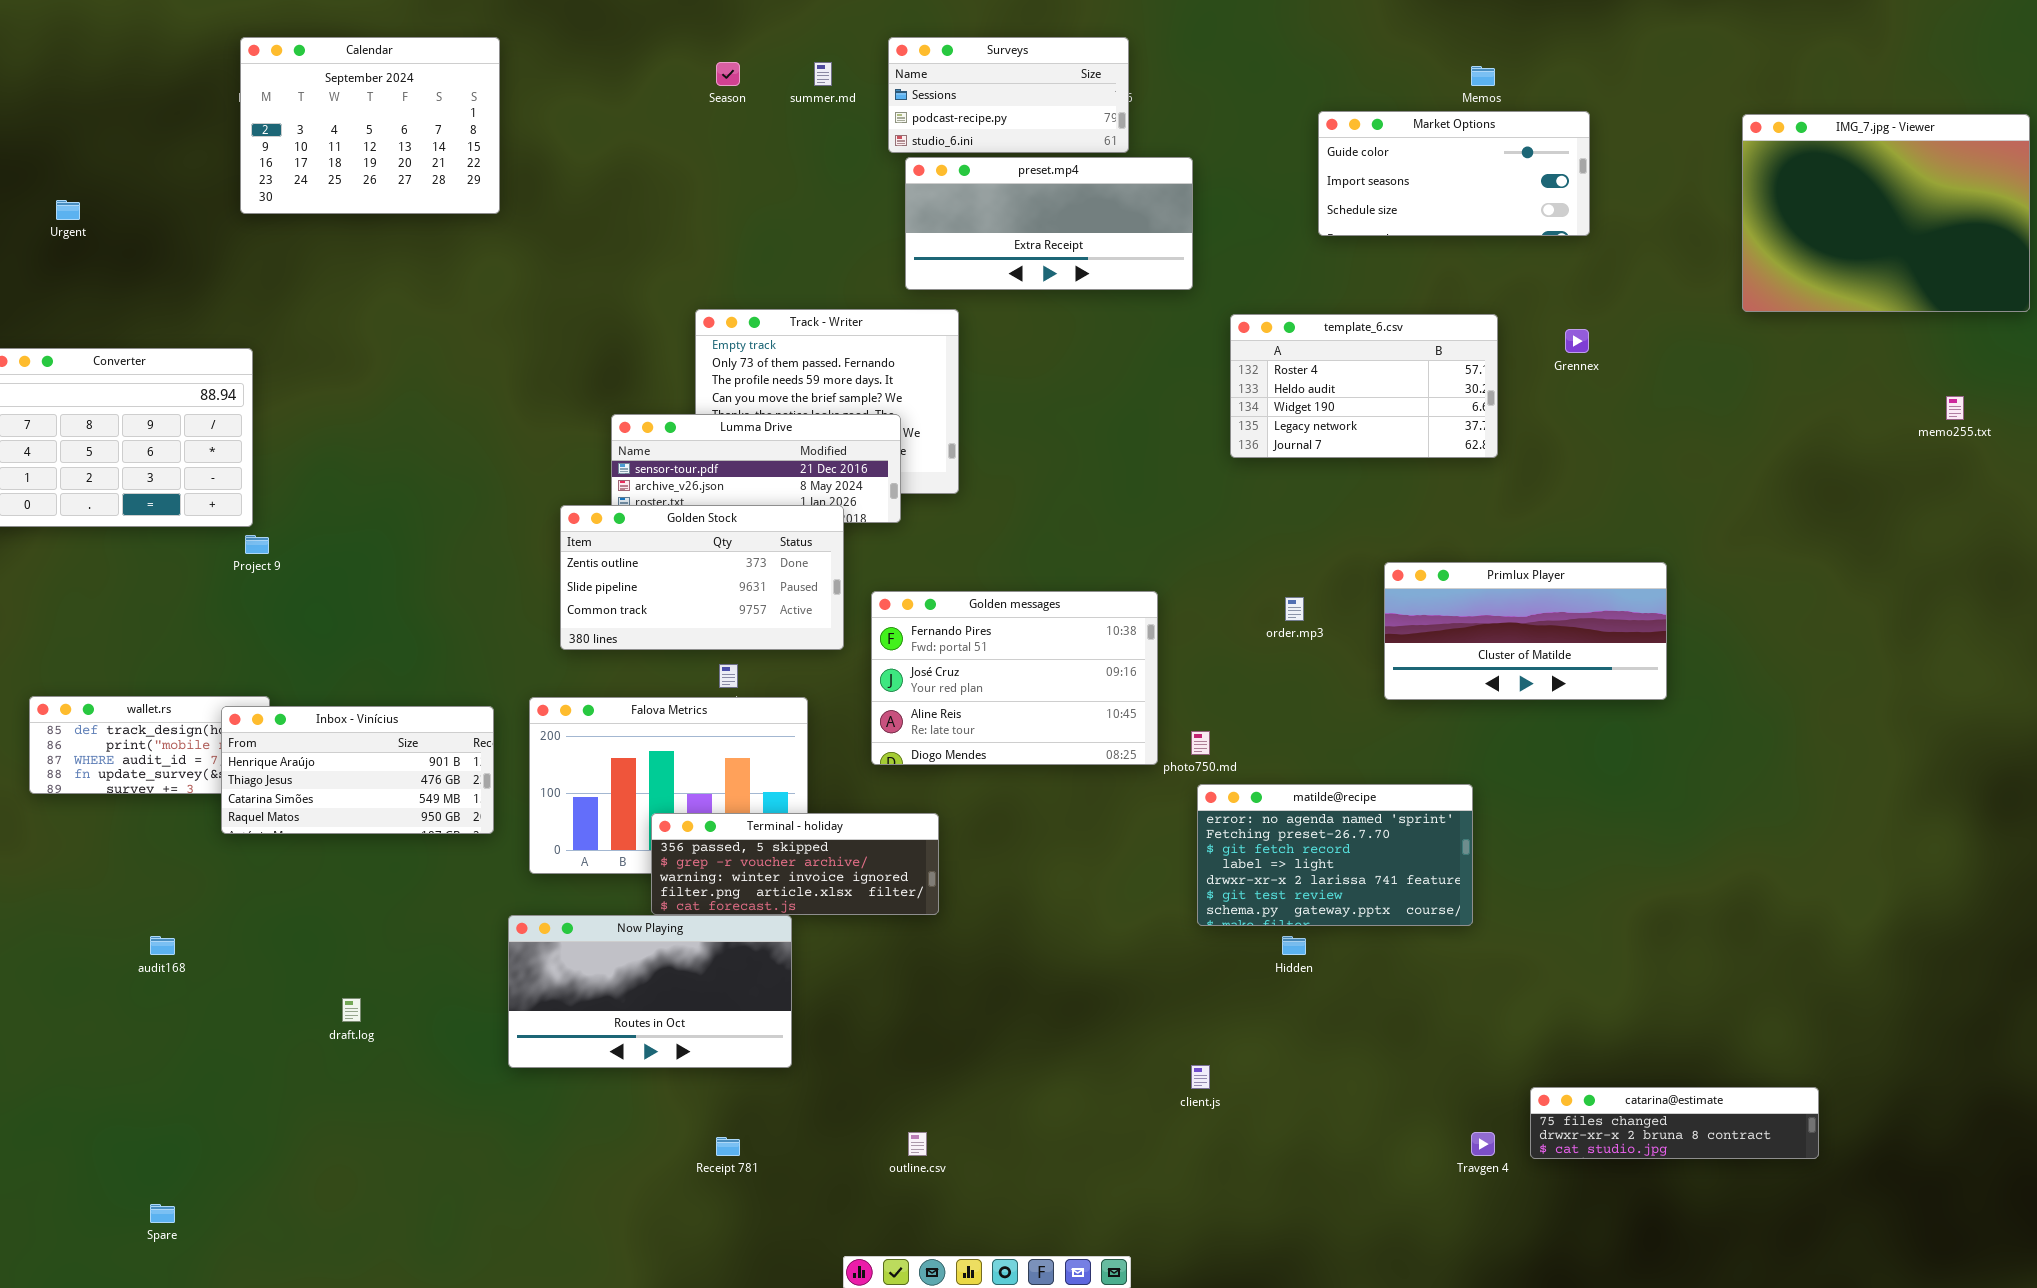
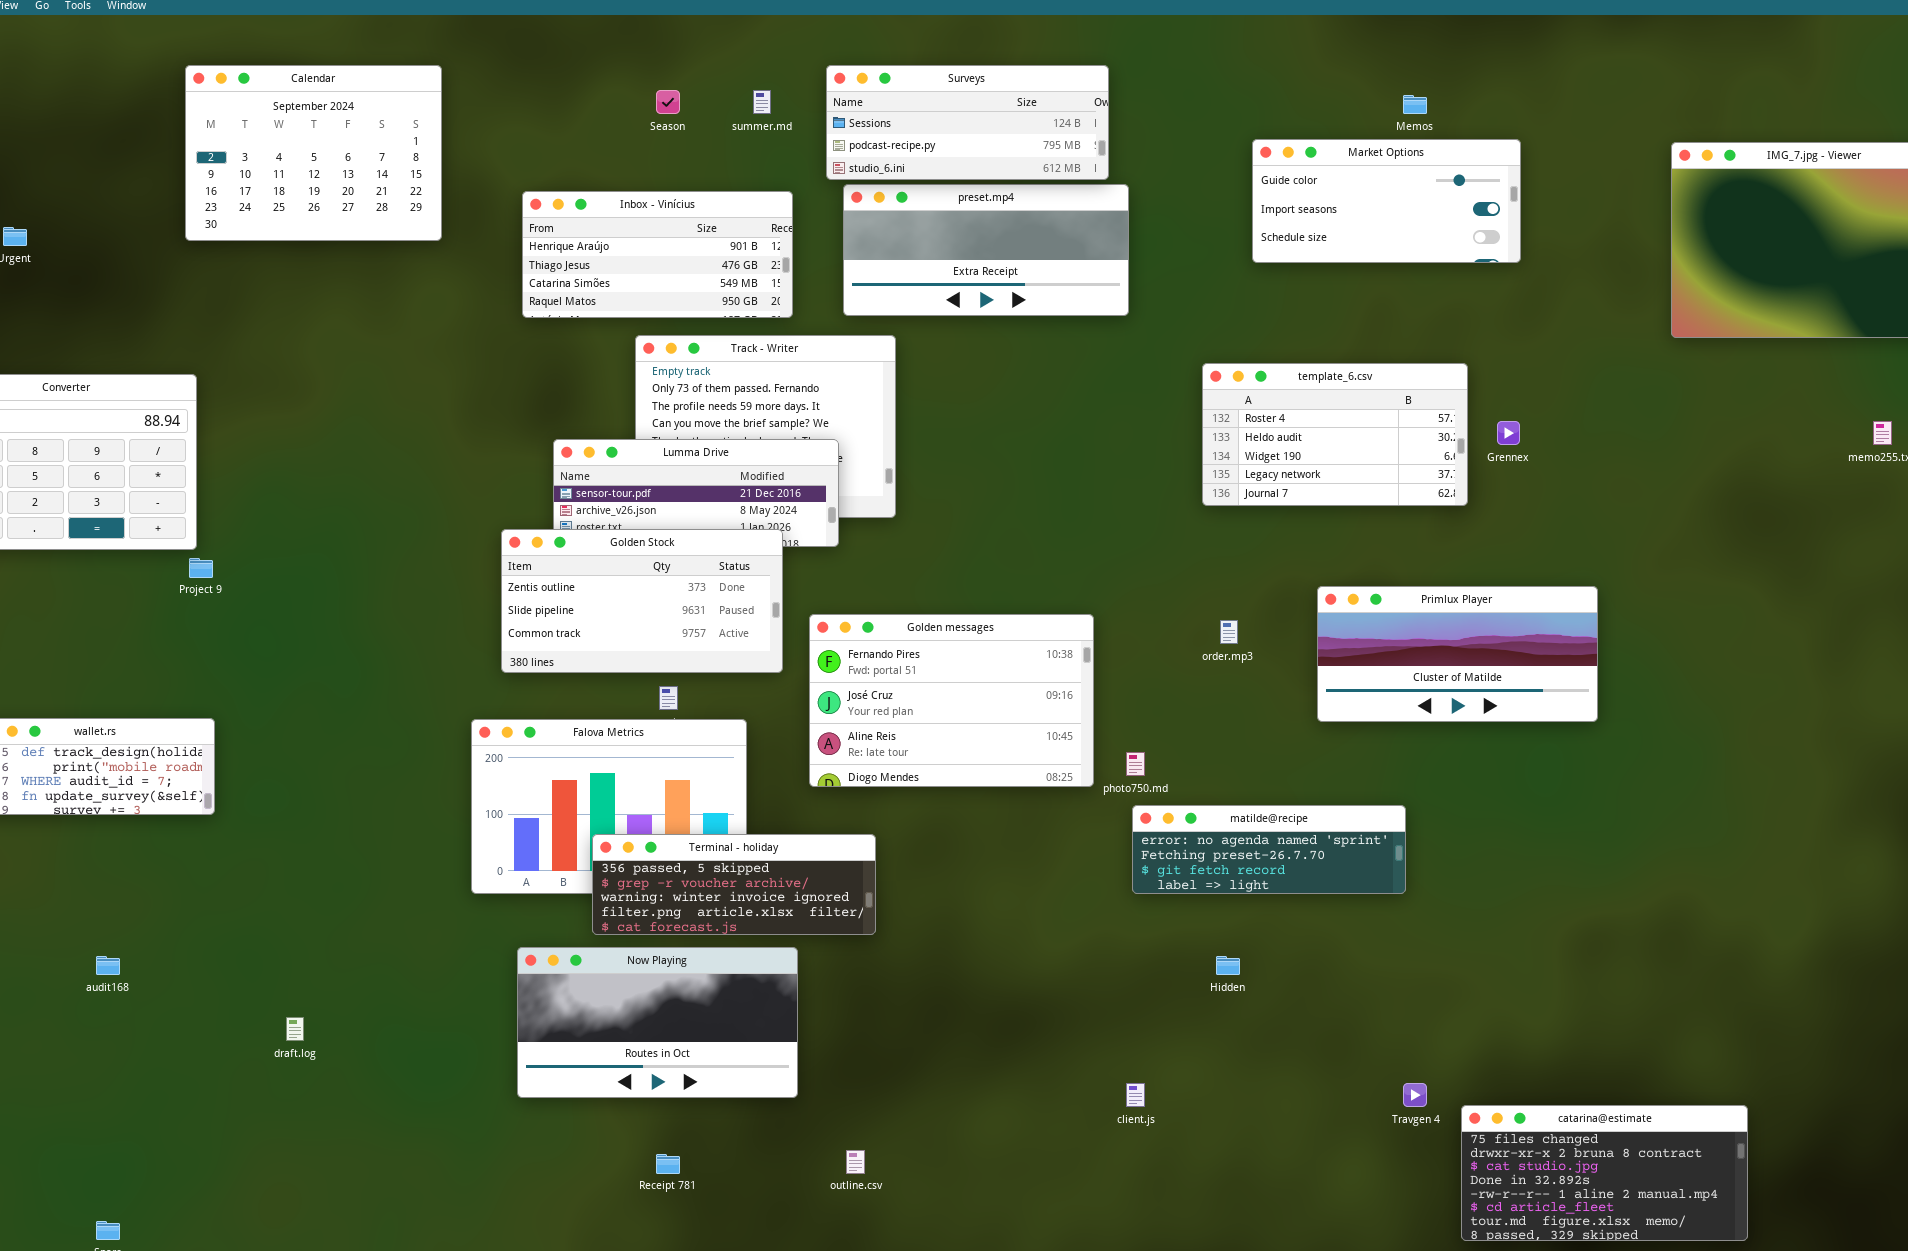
Surveys: [888,37,1129,153] -> [826,65,1109,180], resized
template_6.csv: [1230,314,1498,458] -> [1202,363,1468,506], moved
Grennex: [1565,329,1589,353] -> [1497,421,1520,445], moved
Inbox - Vinícius: [221,706,494,834] -> [522,191,793,318], moved
matilde@recipe: [1197,784,1473,926] -> [1132,805,1406,894], resized
Now Playing: [508,915,792,1068] -> [517,947,798,1098], moved
catarina@estimate: [1530,1087,1819,1159] -> [1461,1105,1748,1241], resized
Travgen 4: [1471,1132,1495,1156] -> [1403,1083,1427,1107], moved

